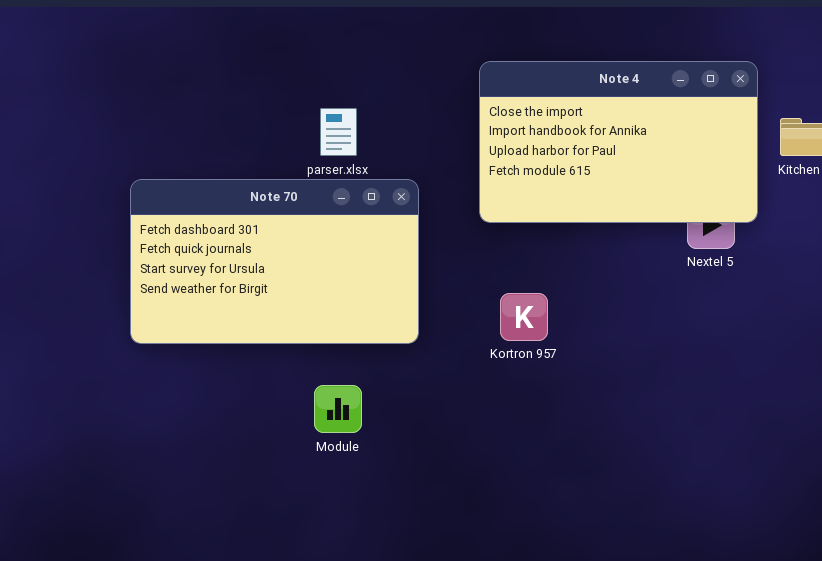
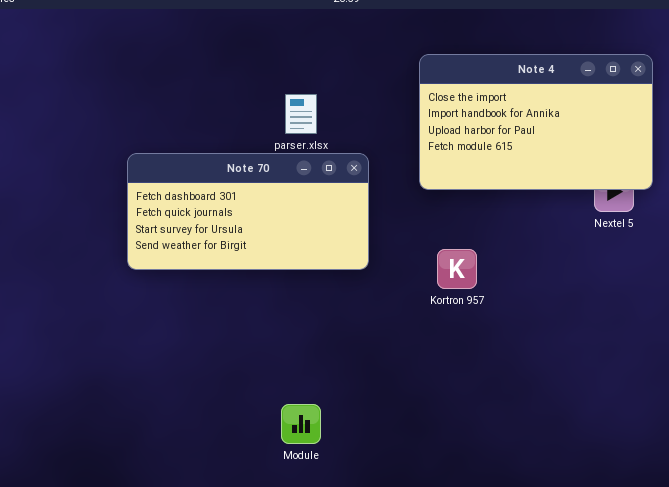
Note 70: [130,179,419,344] -> [127,153,369,270], resized
Module: [314,385,362,433] -> [281,404,321,444], moved

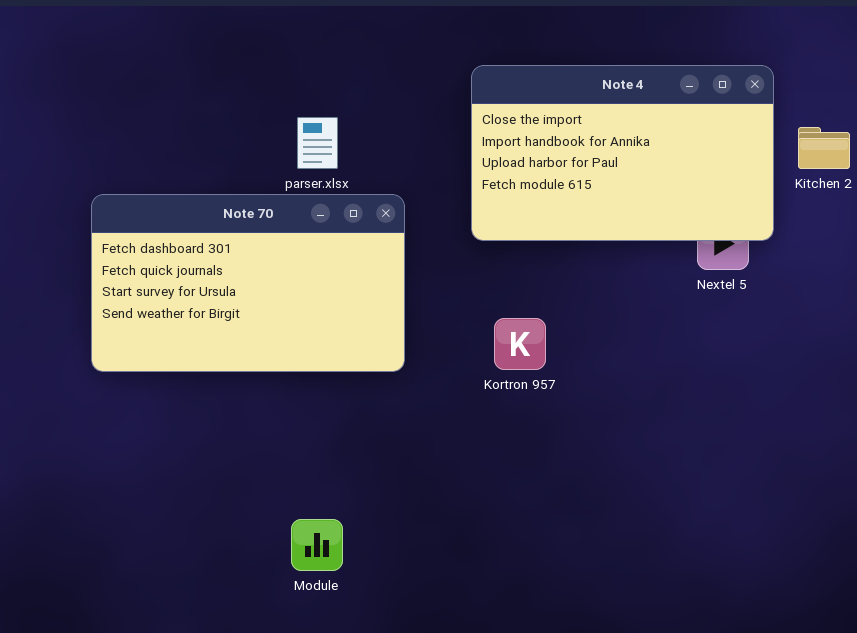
Note 70: [127,153,369,270] -> [91,194,405,372], resized

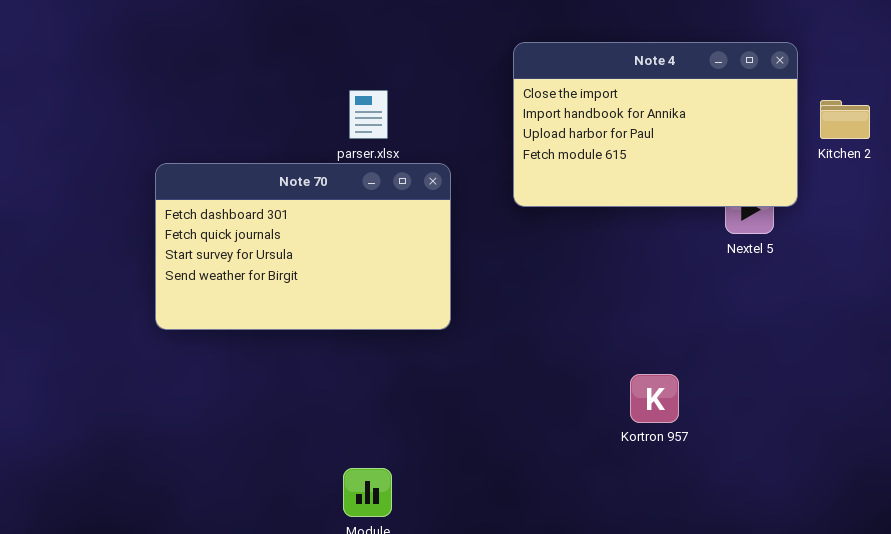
Kortron 957: [494,318,546,370] -> [630,374,679,423], moved

